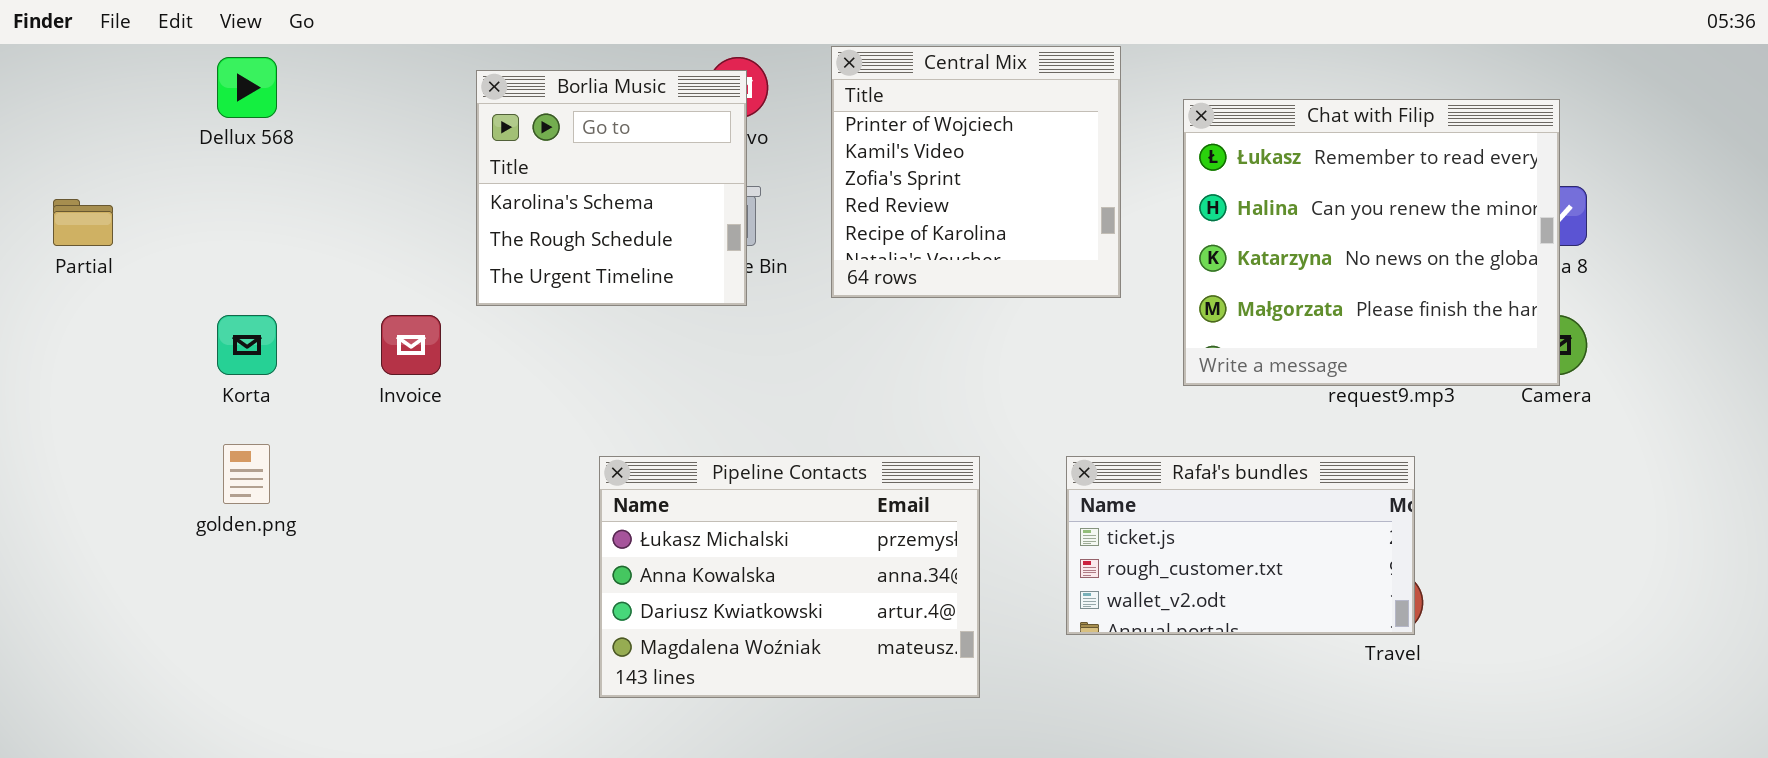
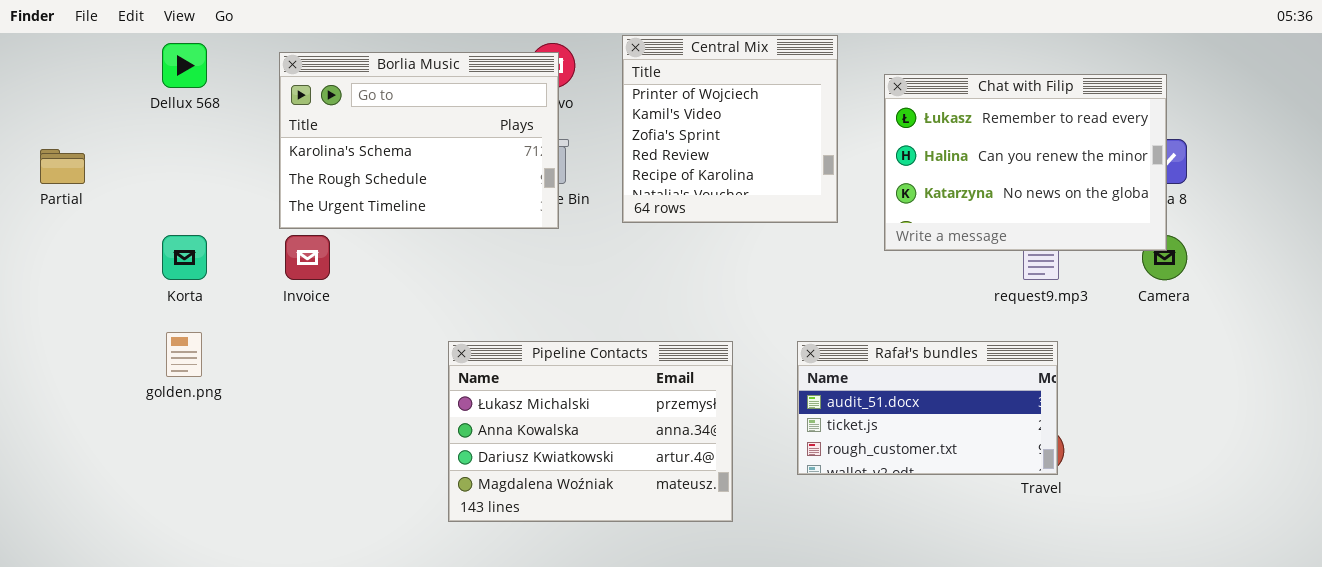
Borlia Music: [476,70,747,306] -> [279,52,559,229], resized
Chat with Filip: [1183,99,1560,386] -> [884,74,1167,251], resized
Rafał's bundles: [1066,456,1415,635] -> [797,341,1058,475], scrolled up 1 row

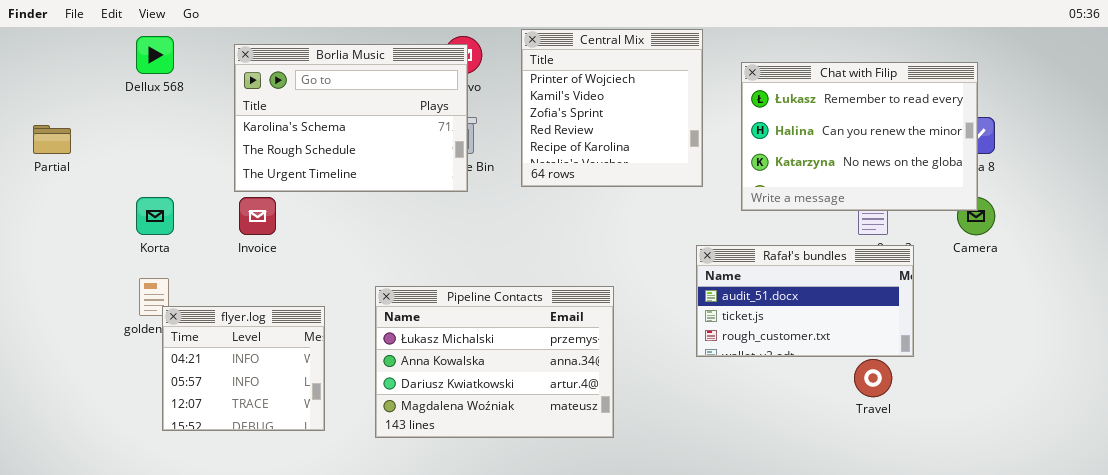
Rafał's bundles: [797,341,1058,475] -> [696,245,914,357], moved
flyer.log: none -> [162,306,325,431], opened

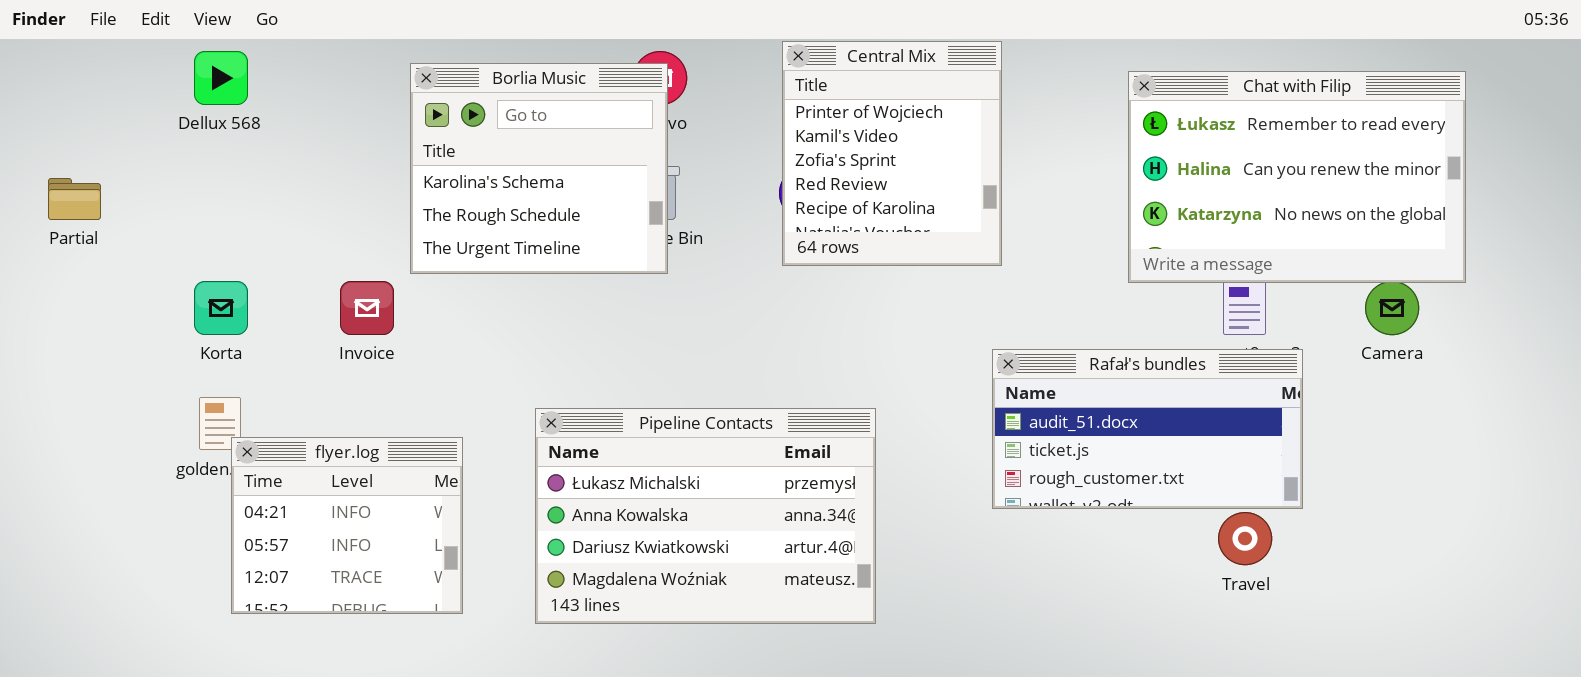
Central Mix: [521,29,703,187] -> [782,41,1002,266], resized
Borlia Music: [234,44,468,192] -> [410,63,668,274], resized
Chat with Filip: [741,62,978,211] -> [1128,71,1466,283], moved

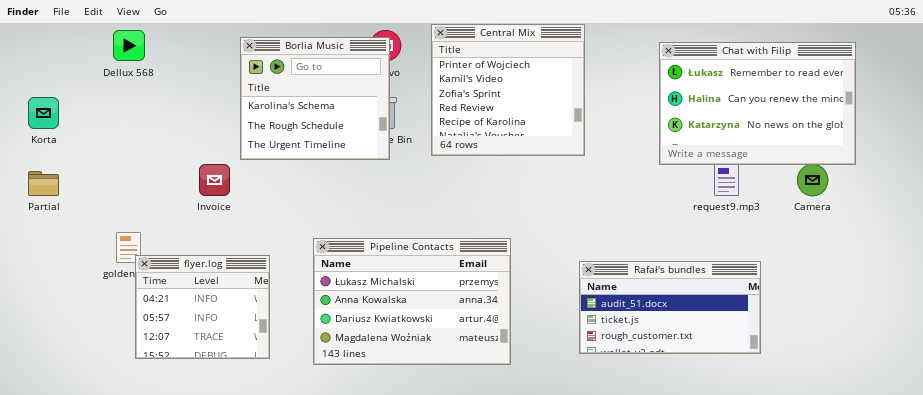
Central Mix: [782,41,1002,266] -> [431,24,585,156], resized
Partial: [48,178,101,220] -> [28,171,59,196], moved
Korta: [194,281,248,335] -> [28,97,59,129], moved
Rafał's bundles: [992,349,1303,509] -> [579,261,761,354], moved

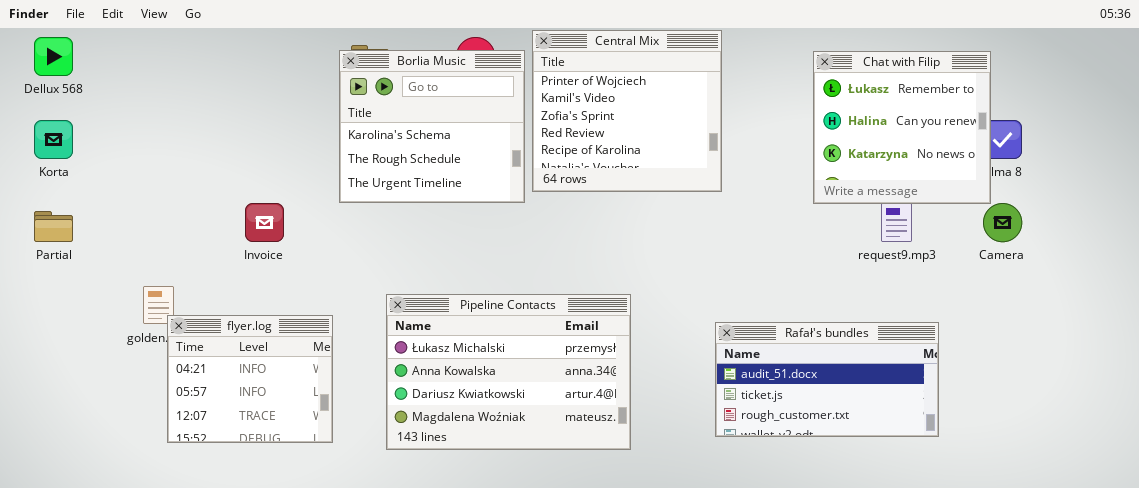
Dellux 568: [113,30,145,61] -> [34,37,73,76], moved
Borlia Music: [240,37,390,160] -> [339,50,525,203], moved
Chat with Filip: [659,42,856,165] -> [813,51,991,204], resized

